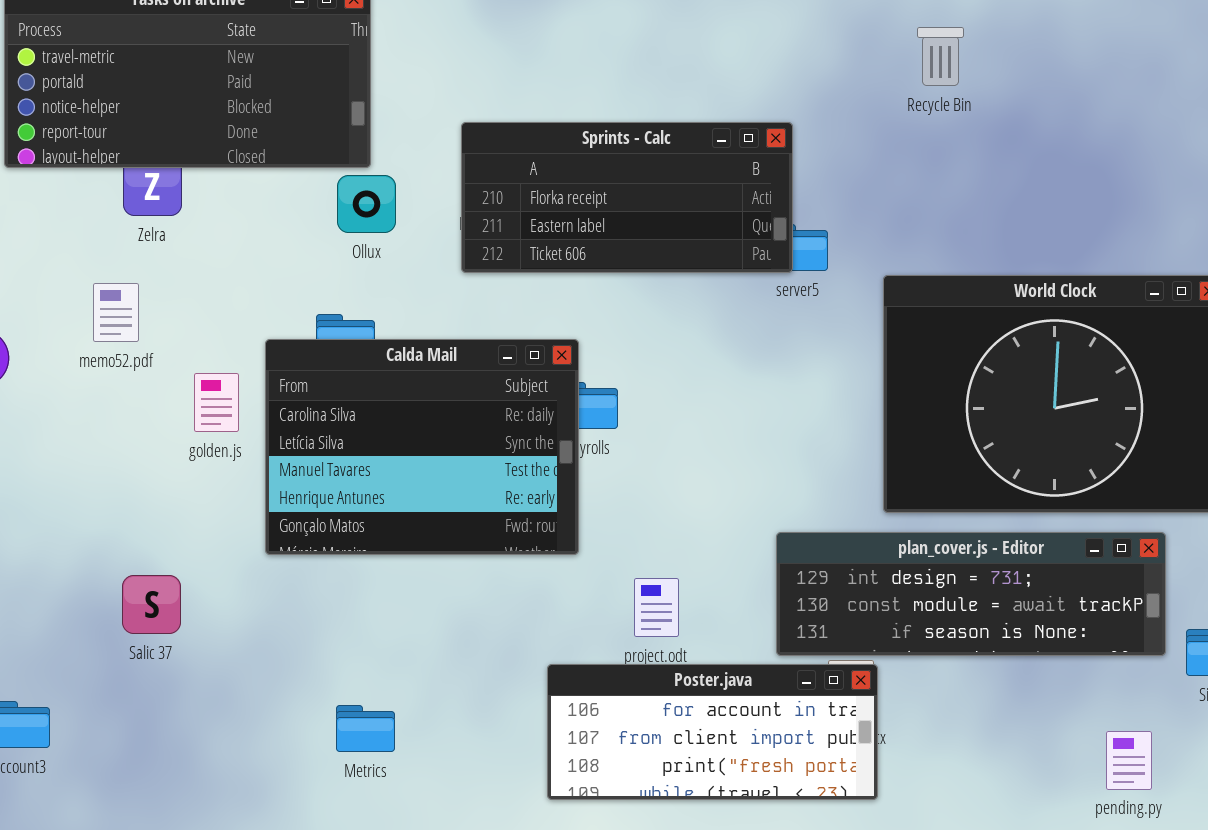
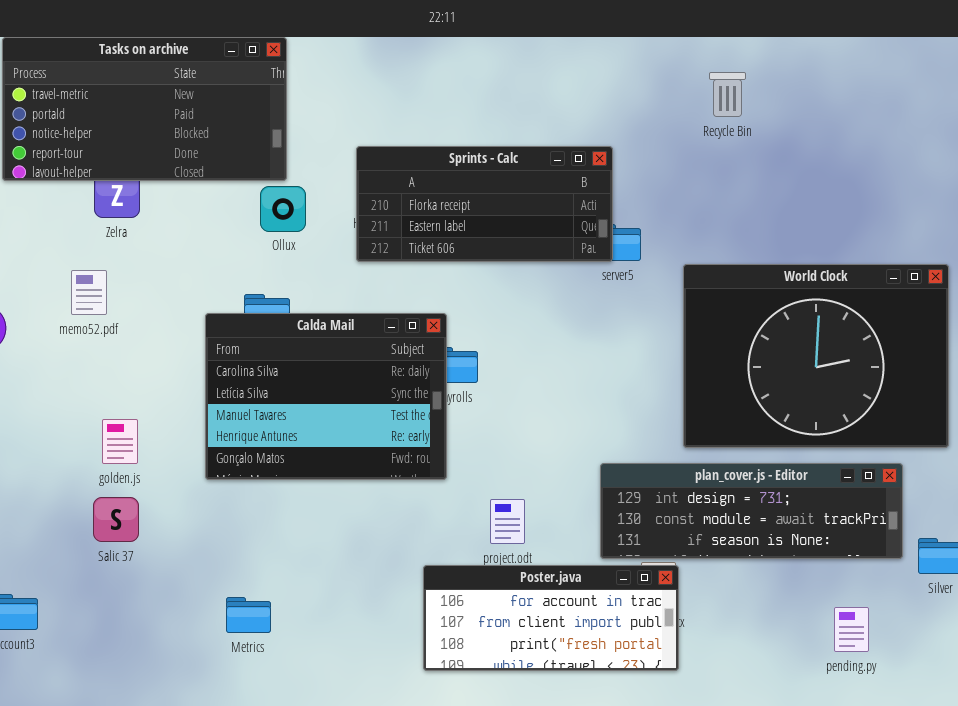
golden.js: [194,373,239,432] -> [102,419,138,464], moved
Metrics: [336,705,395,752] -> [226,597,271,633], moved
pending.py: [1106,731,1152,790] -> [834,607,869,652], moved

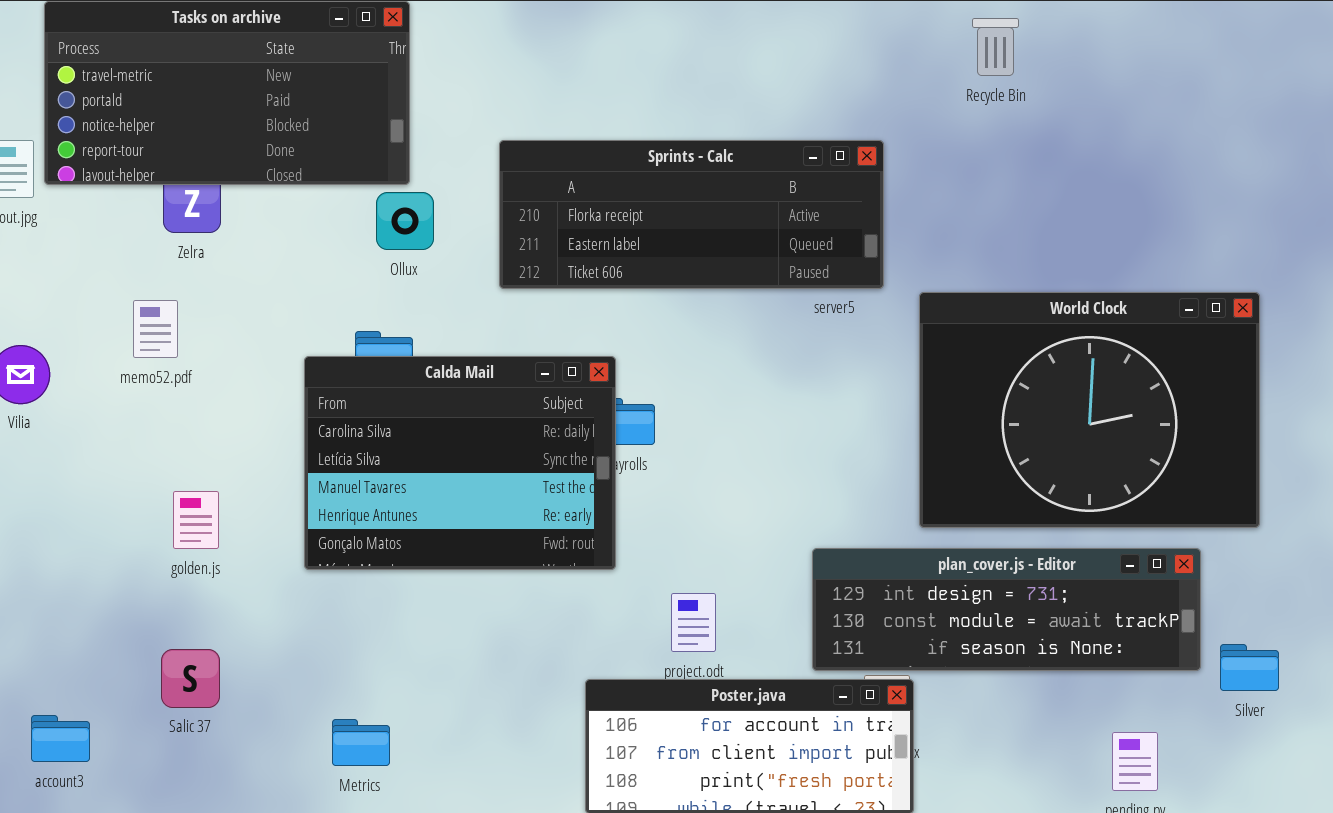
Recycle Bin: [709,72,746,117] -> [972,18,1019,76], moved
Sprints - Calc: [356,146,613,262] -> [499,140,884,289], resized
Salic 37: [93,497,139,542] -> [161,649,220,708], moved

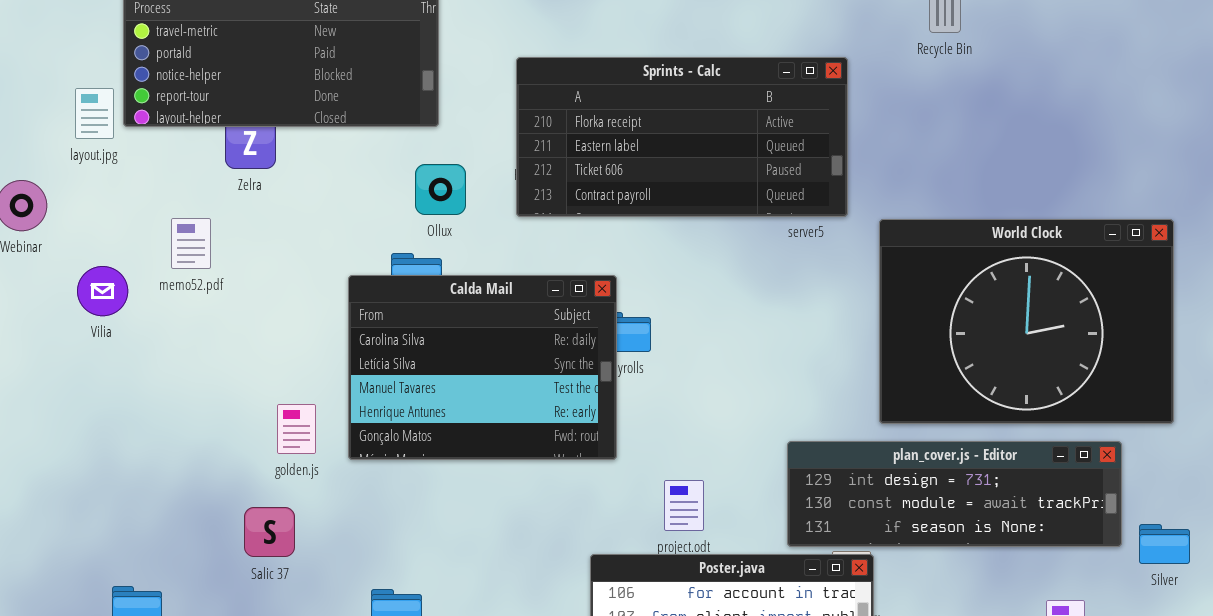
Sprints - Calc: [499,140,884,289] -> [516,57,848,217], resized
Ollux: [376,192,434,250] -> [415,164,466,215], moved
memo52.pdf: [133,300,178,358] -> [171,218,211,269], moved
golden.js: [173,491,219,549] -> [277,404,316,454], moved
Salic 37: [161,649,220,708] -> [244,507,295,557], moved

